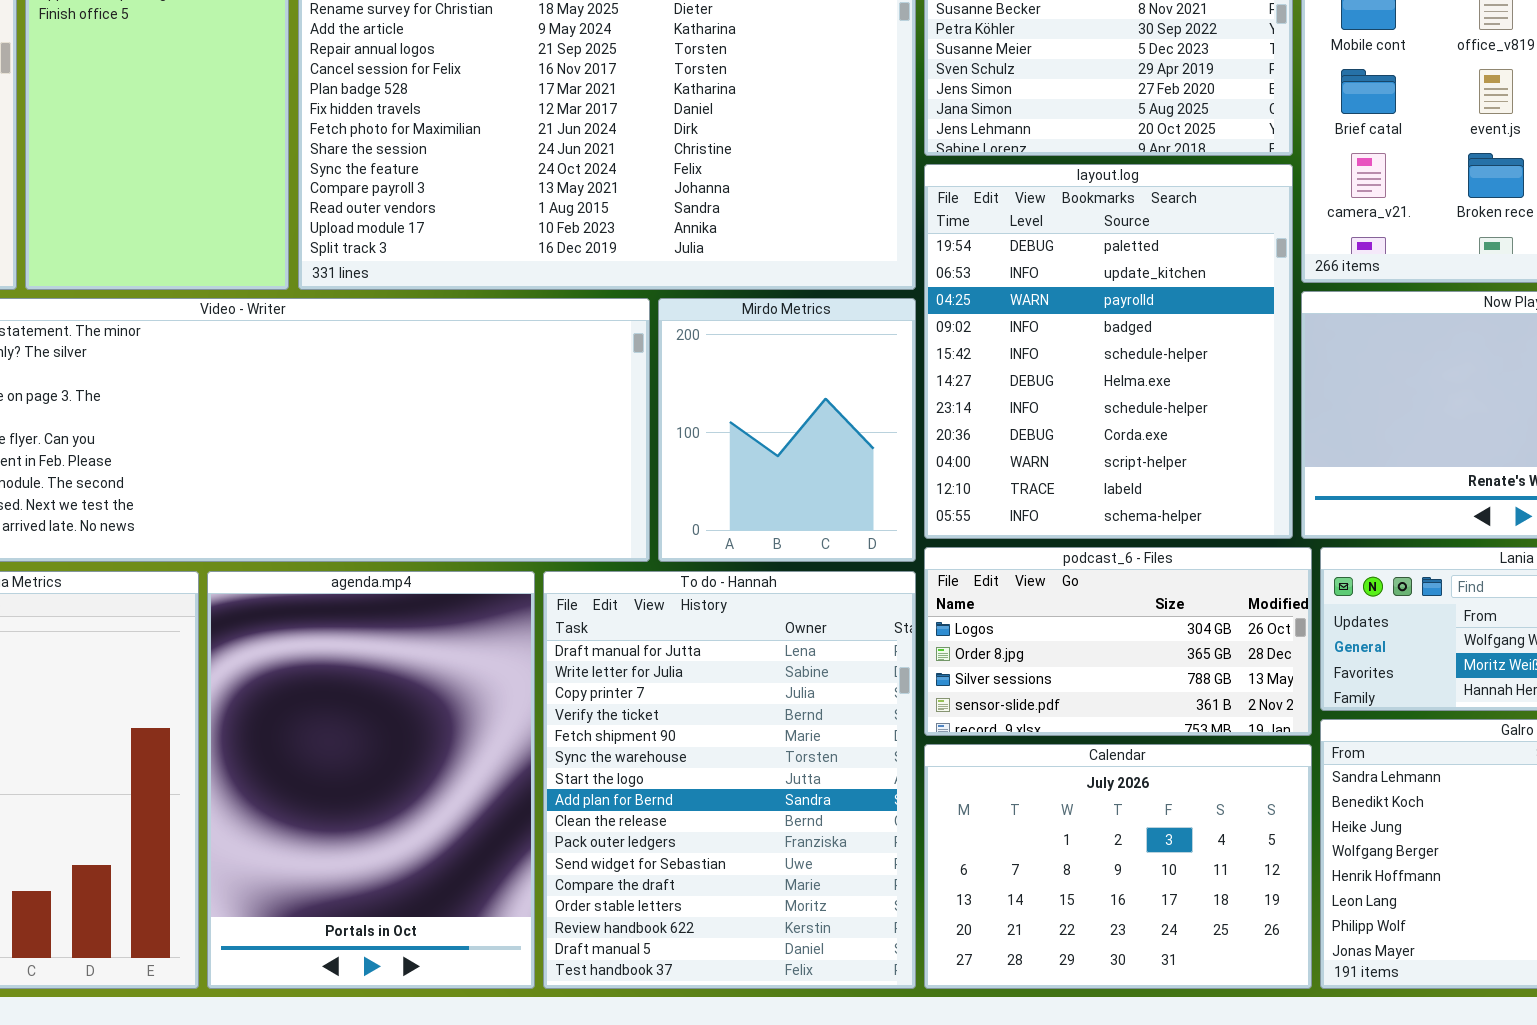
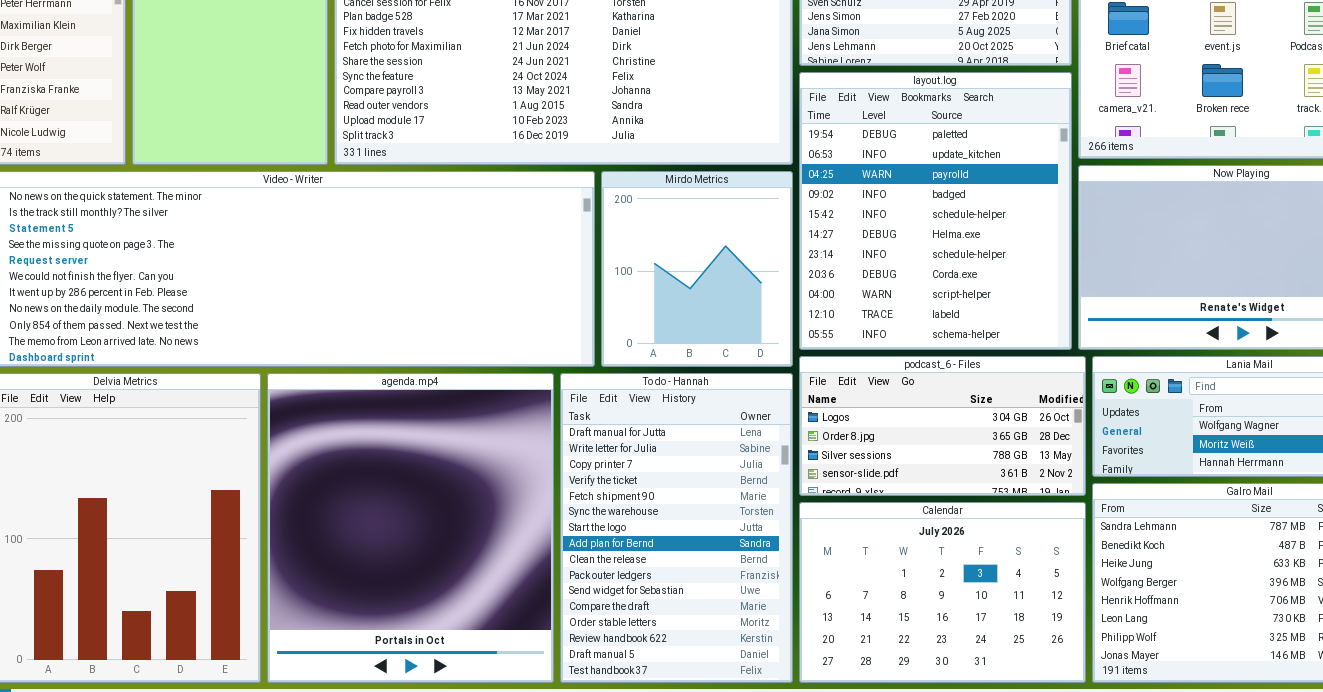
agenda.mp4: [207,571,535,989] -> [267,373,554,683], resized
To do - Hannah: [543,571,916,989] -> [560,373,793,683], resized

